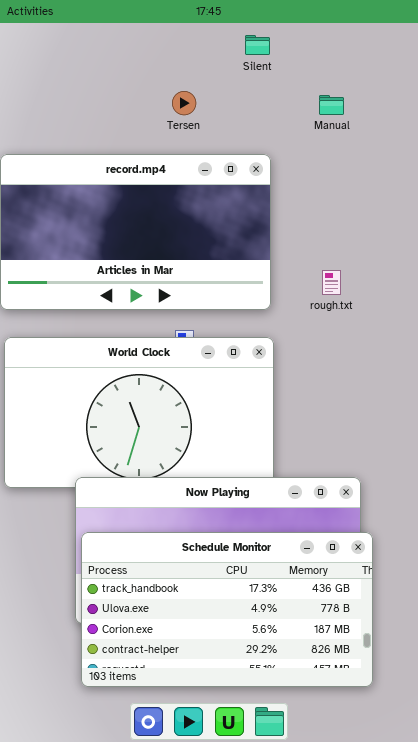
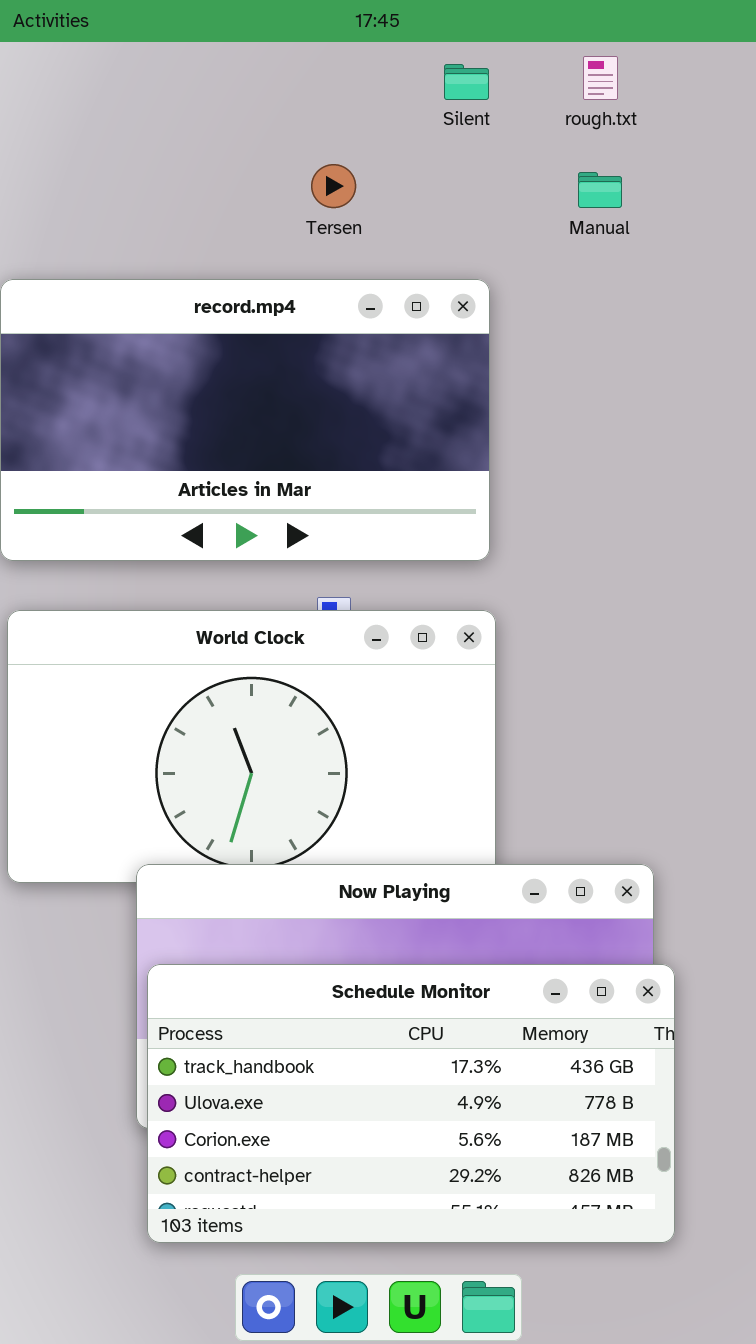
rough.txt: [322,270,341,295] -> [583,56,618,100], moved

